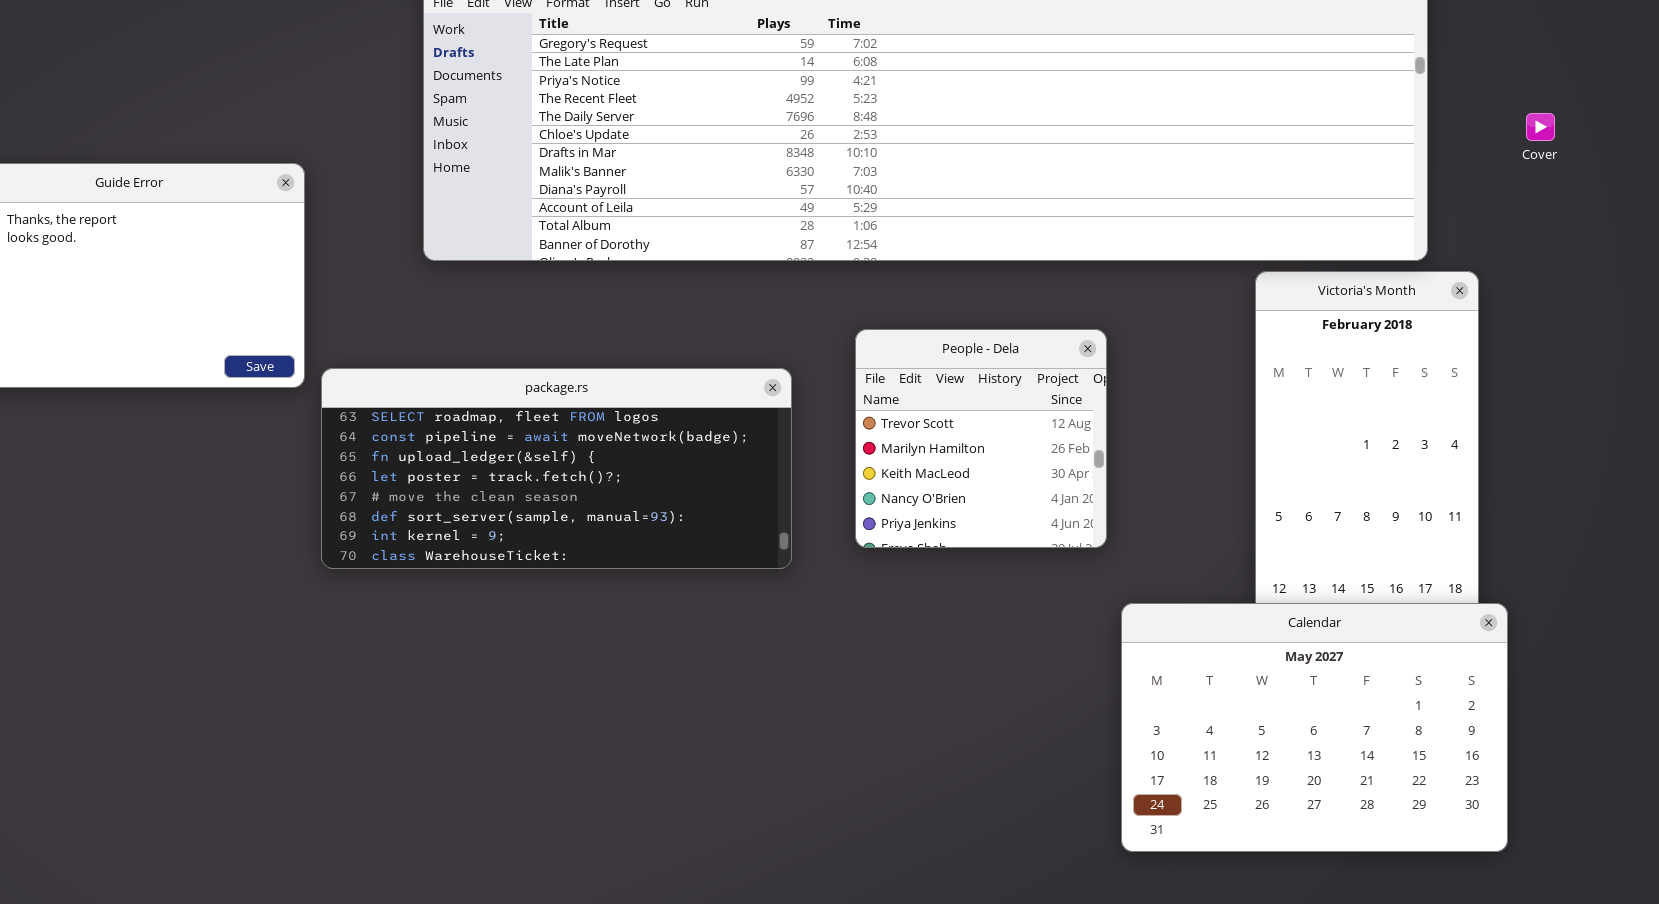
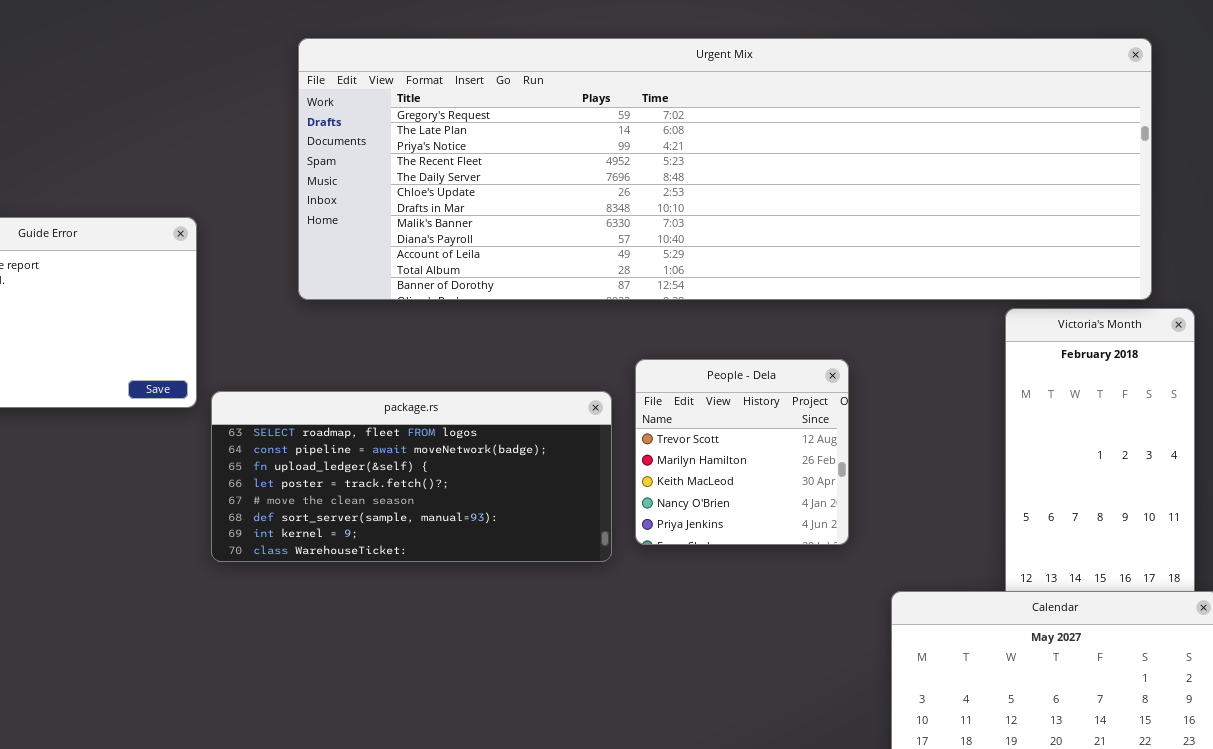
People - Dela: [855,329,1107,548] -> [635,359,849,545], moved

